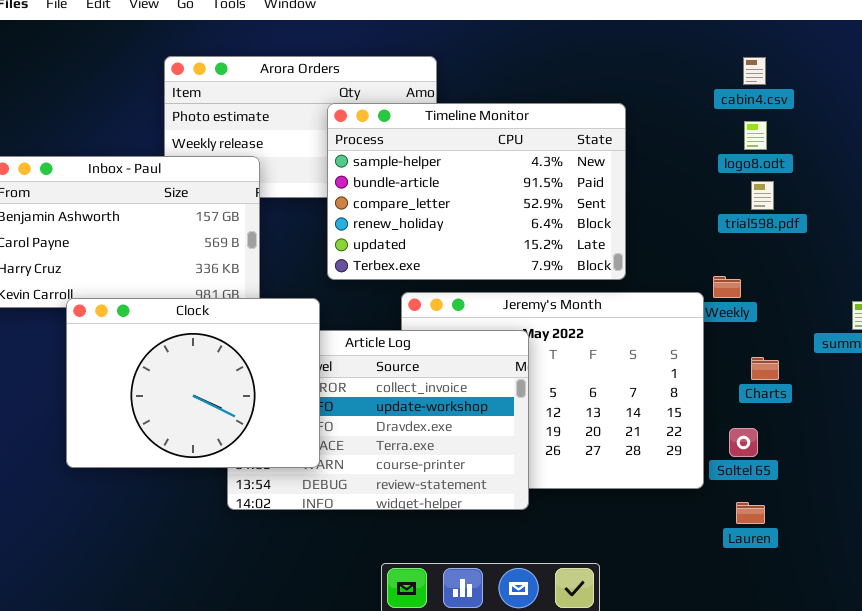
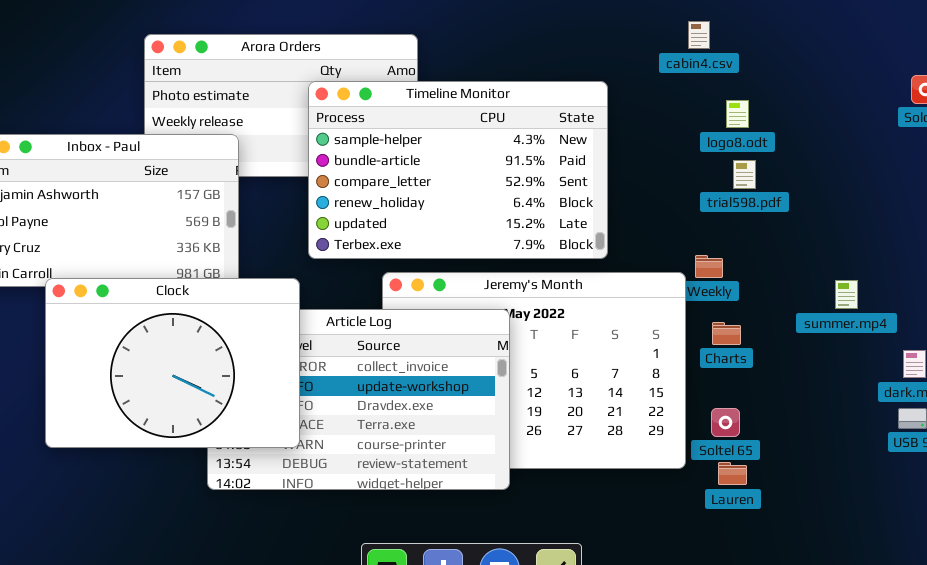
cabin4.csv: [743,57,766,85] -> [688,21,710,49], moved
Charts: [751,357,779,380] -> [712,322,741,345], moved
Lauren: [736,502,765,524] -> [718,462,747,485], moved

